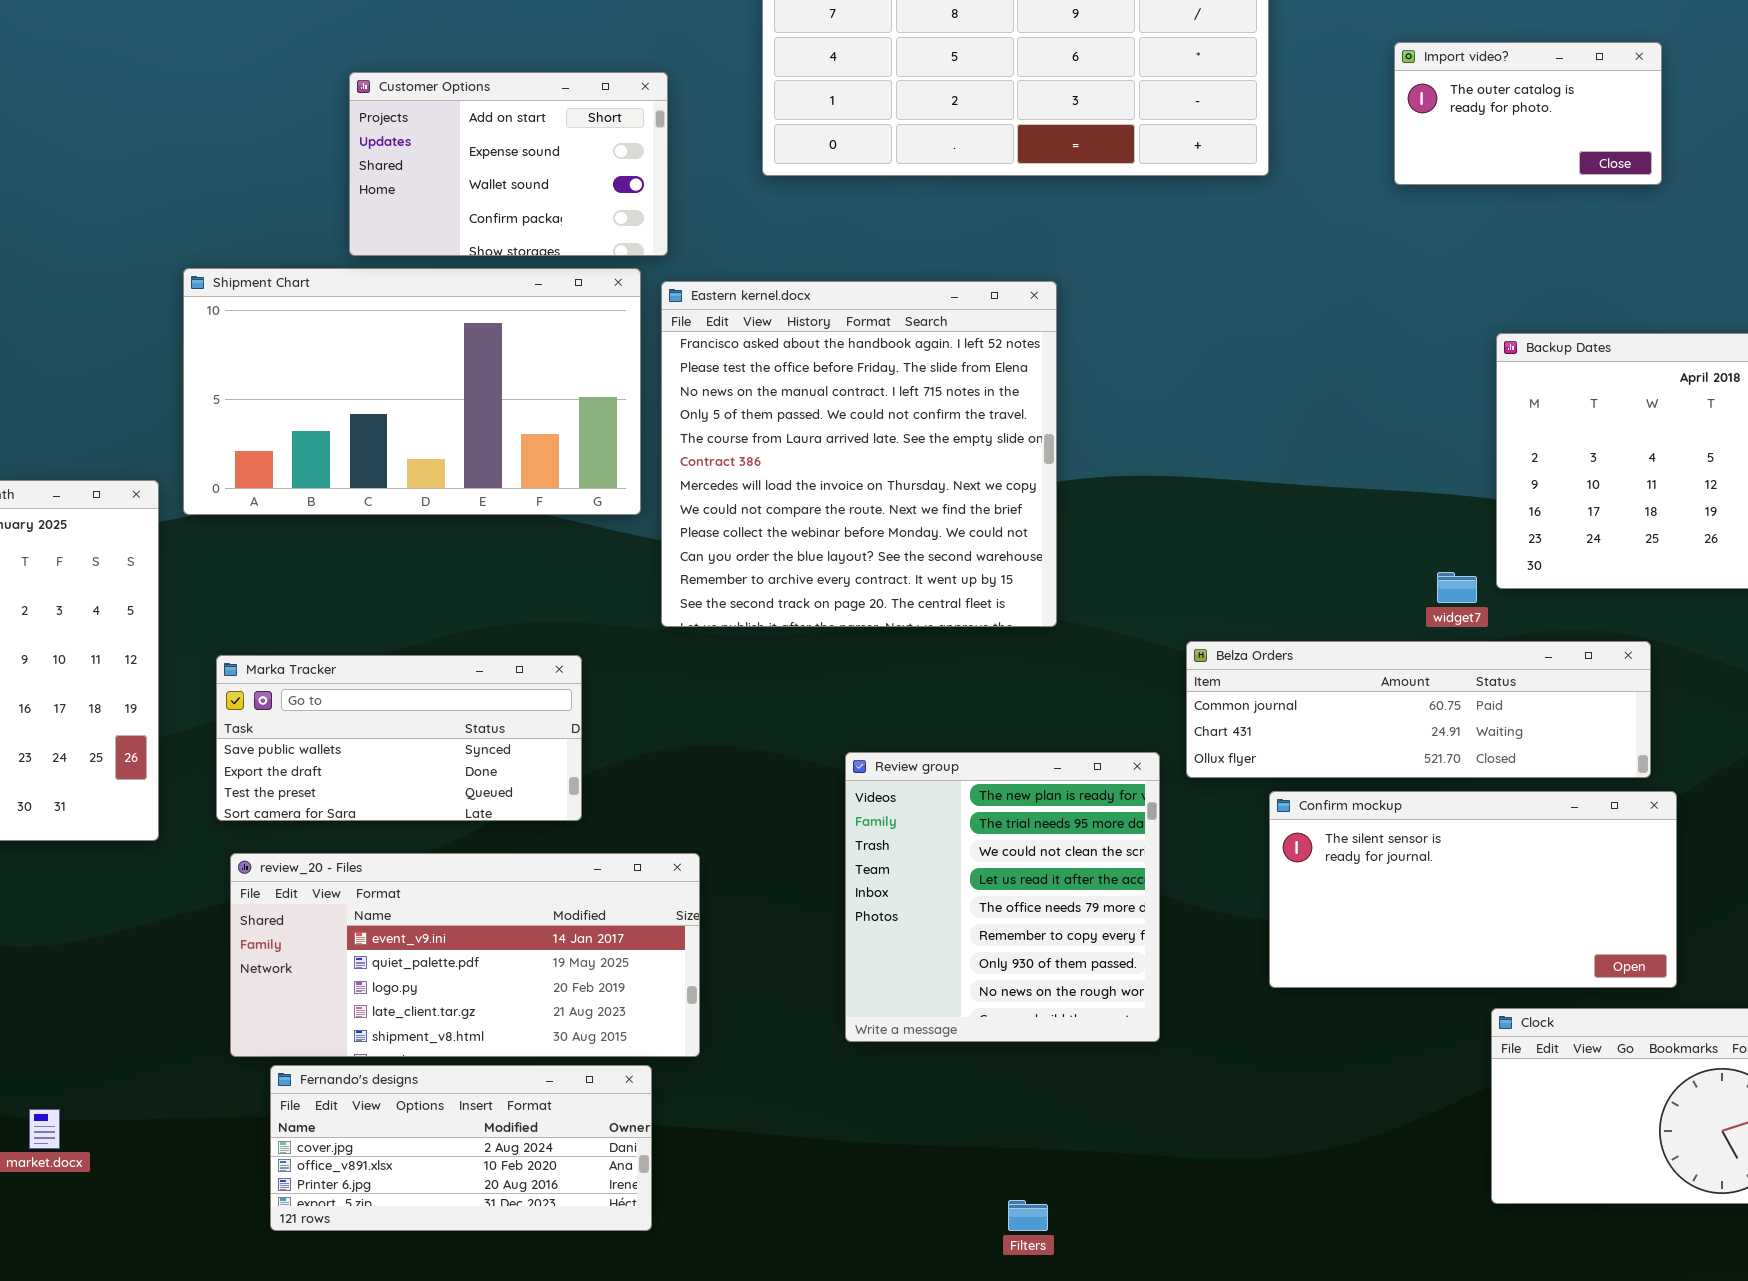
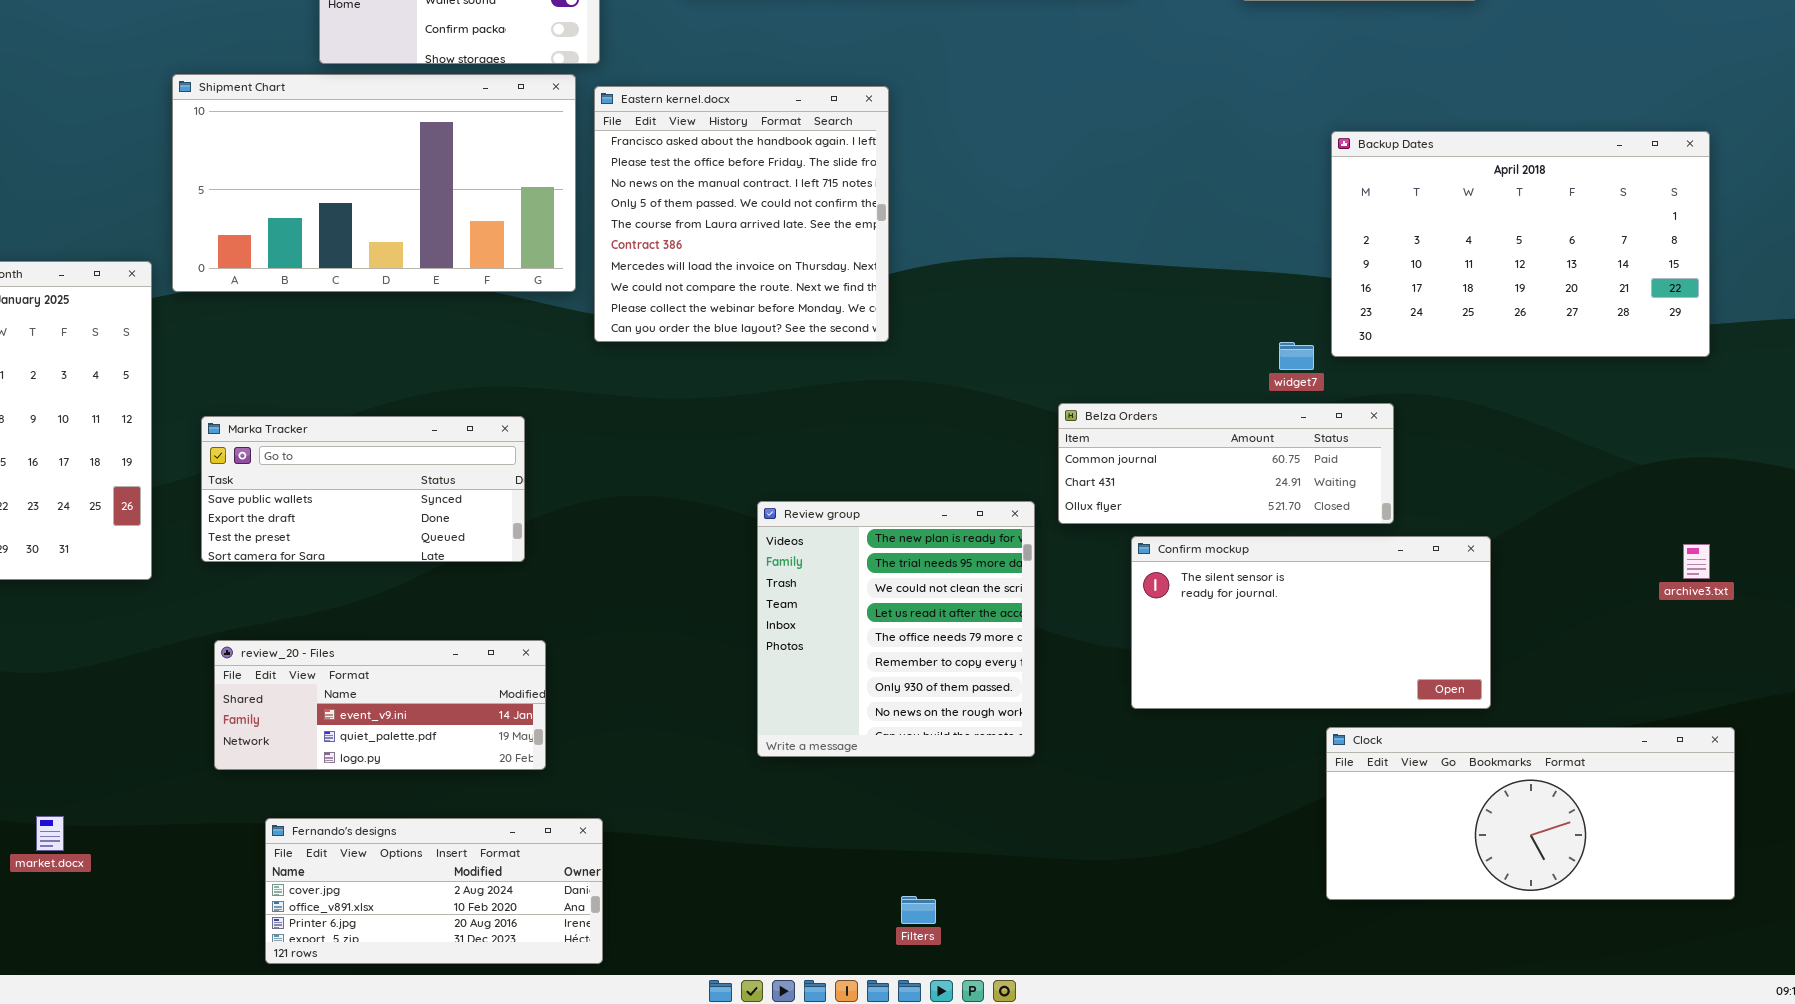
Eastern kernel.docx: [661,281,1057,627] -> [594,86,889,342], resized
Belza Orders: [1186,641,1651,778] -> [1058,403,1394,524], resized
review_20 - Files: [230,853,700,1057] -> [214,640,546,770], resized
Fernando's designs: [270,1065,652,1231] -> [265,818,603,964], moved

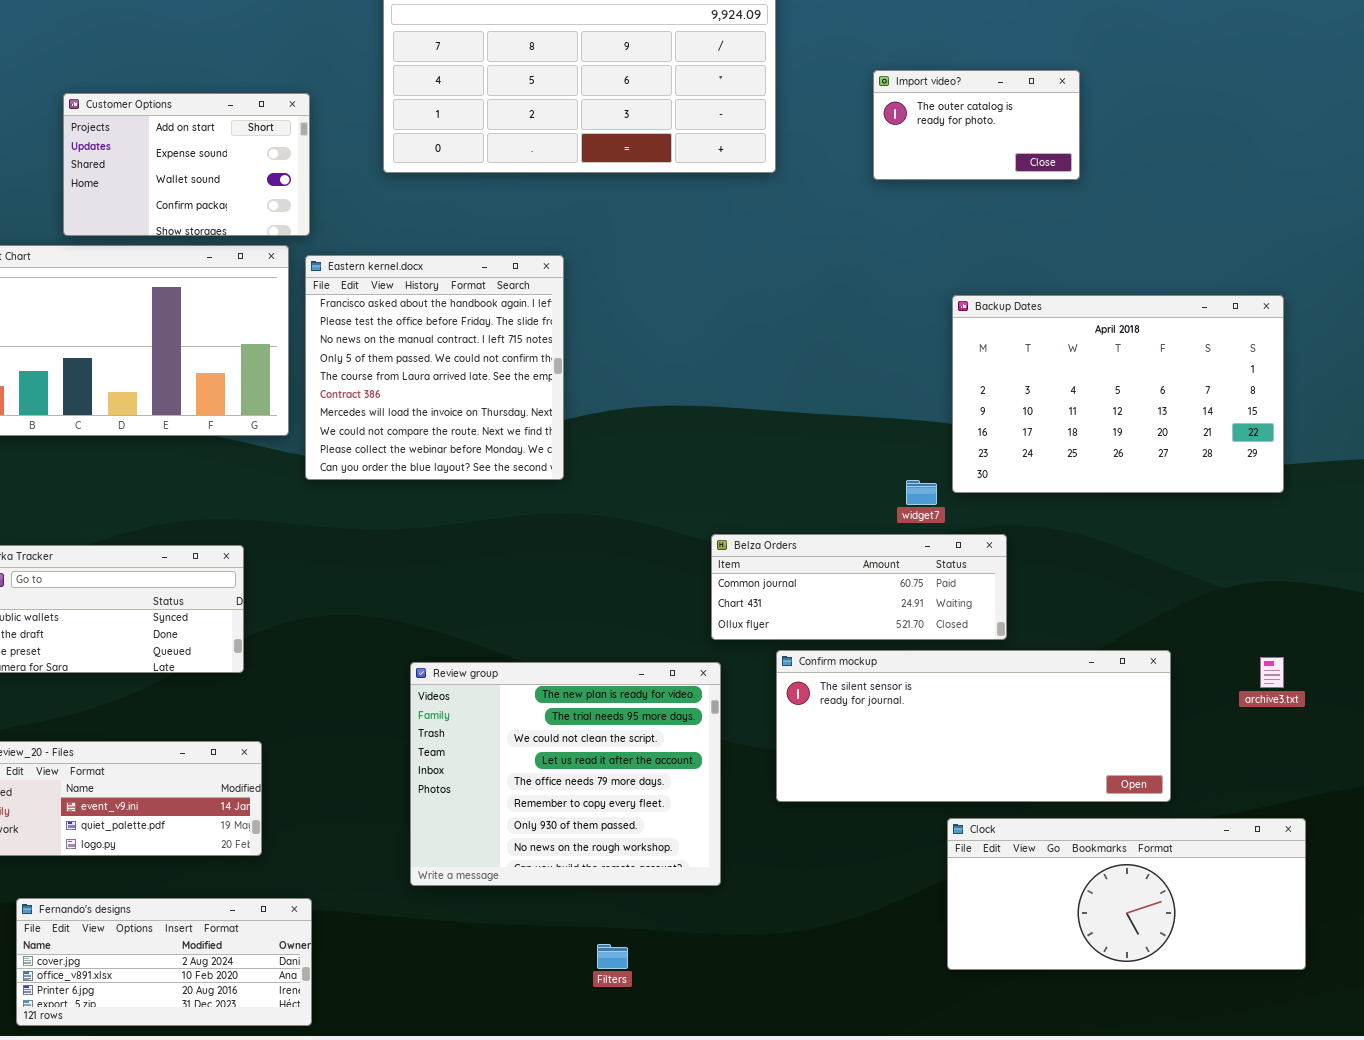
Review group: [757,501,1035,757] -> [410,662,721,886], moved, resized
Confirm mockup: [1131,536,1491,709] -> [776,650,1171,802], resized
Filters: [901,896,936,924] -> [597,944,628,969], moved

